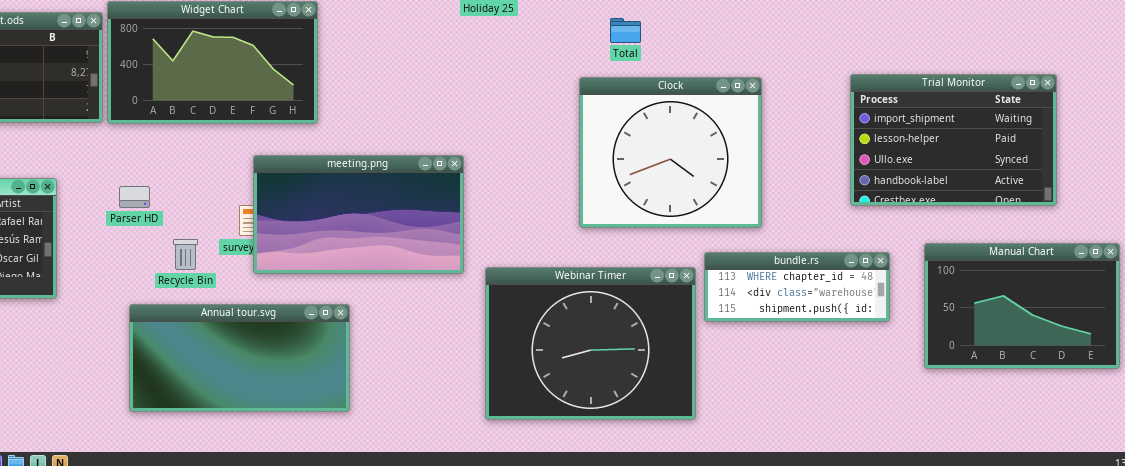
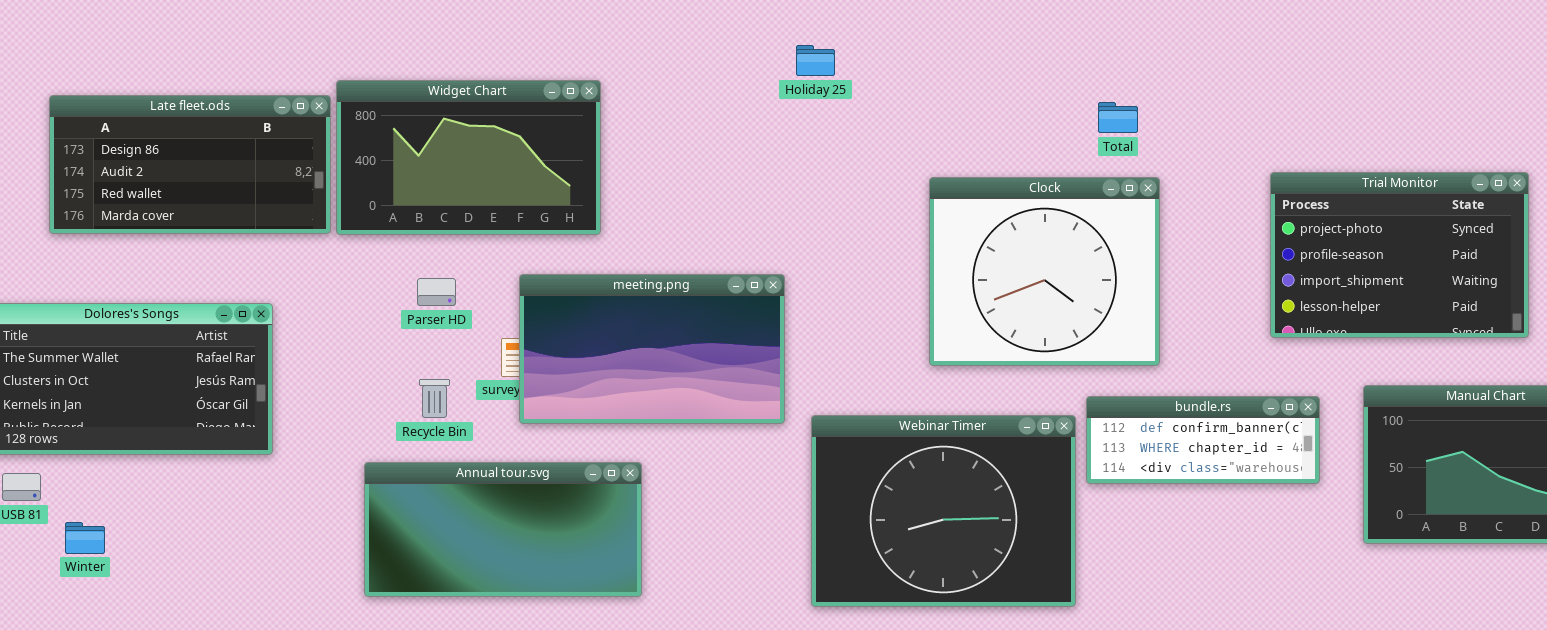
Total: [610,18,641,43] -> [1098,102,1138,133], moved
Trial Monitor: [850,74,1057,206] -> [1270,172,1529,338], scrolled up 2 rows
Parser HD: [119,186,150,208] -> [417,278,456,306], moved
bundle.rs: [704,252,890,322] -> [1086,396,1320,484], scrolled up 1 row

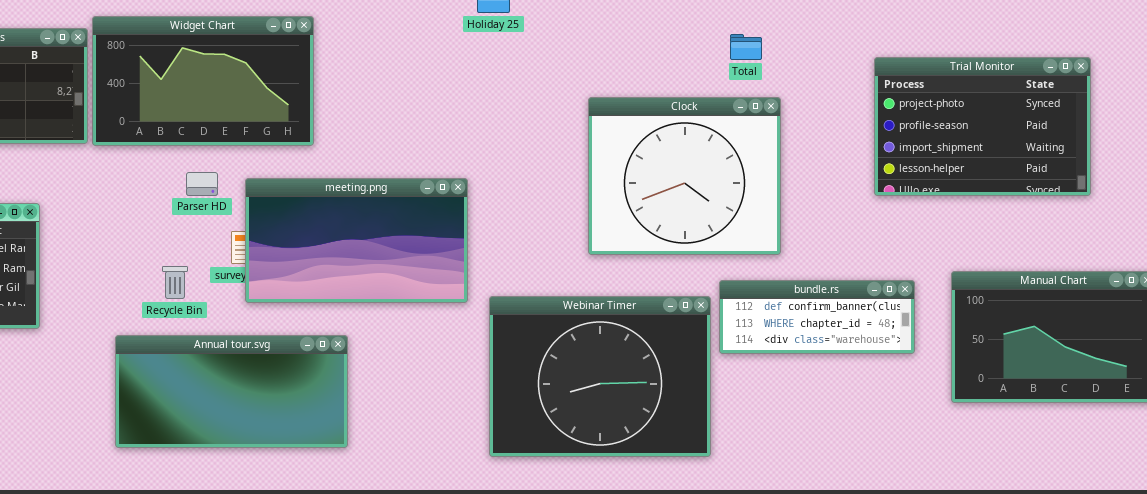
Trial Monitor: [1270,172,1529,338] -> [874,57,1091,196], moved
Parser HD: [417,278,456,306] -> [186,172,218,196], moved

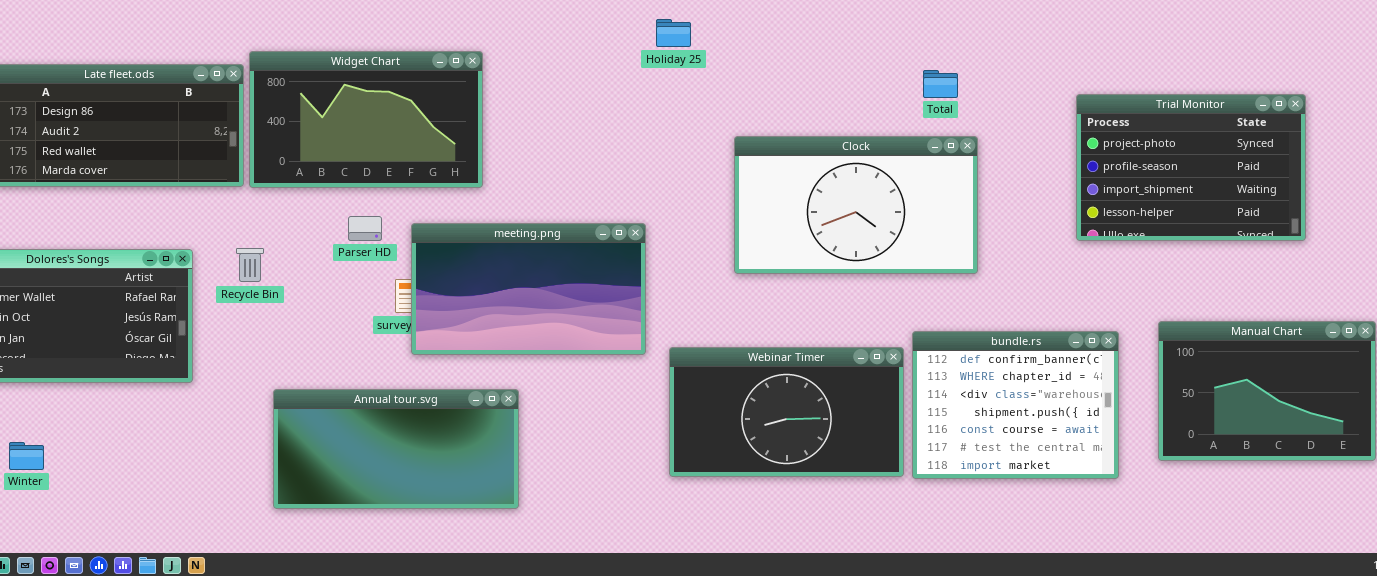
Clock: [588,97,781,255] -> [734,136,978,274], resized
Recycle Bin: [162,266,188,299] -> [236,248,264,282], moved
bundle.rs: [719,280,915,354] -> [912,331,1119,479], resized
Webinar Timer: [489,296,711,457] -> [669,347,904,477], resized

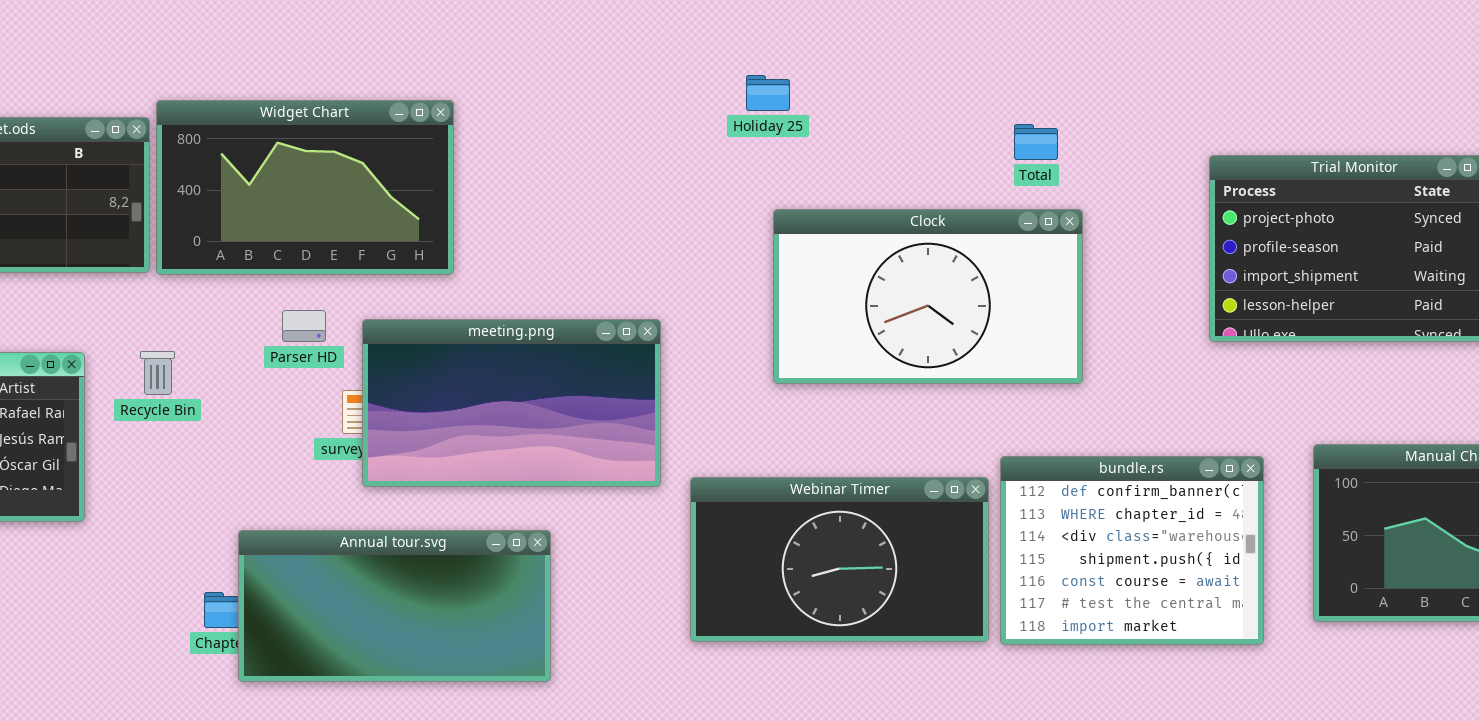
Holiday 25: [656,19,691,47] -> [746,75,790,111], moved
Annual tour.svg: [273,389,519,509] -> [238,530,551,682], moved

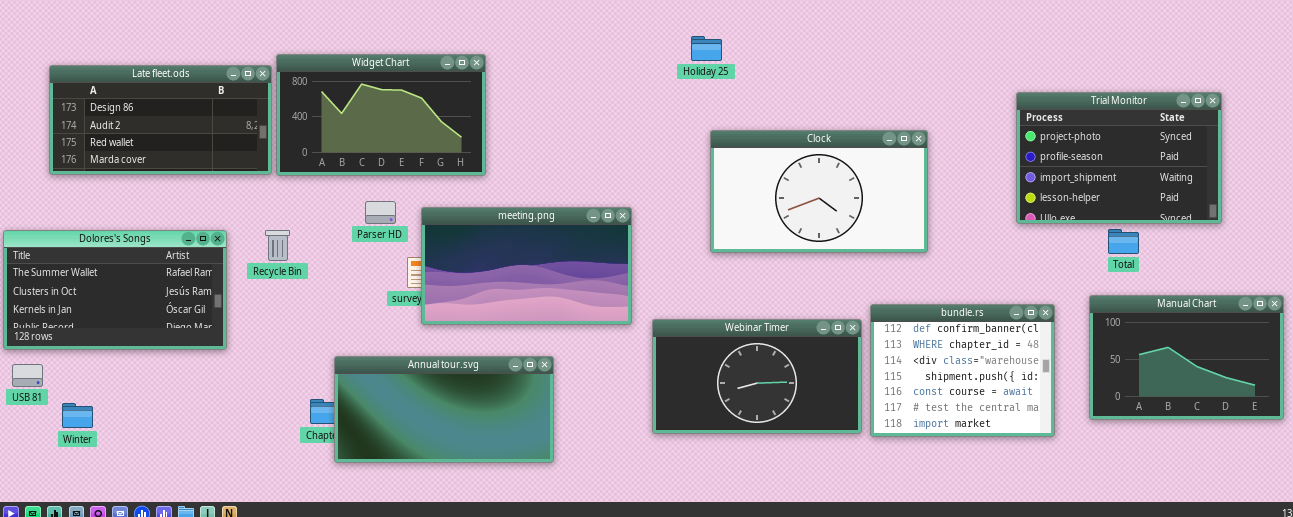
Total: [1014,124,1058,160] -> [1108,229,1139,254], moved

